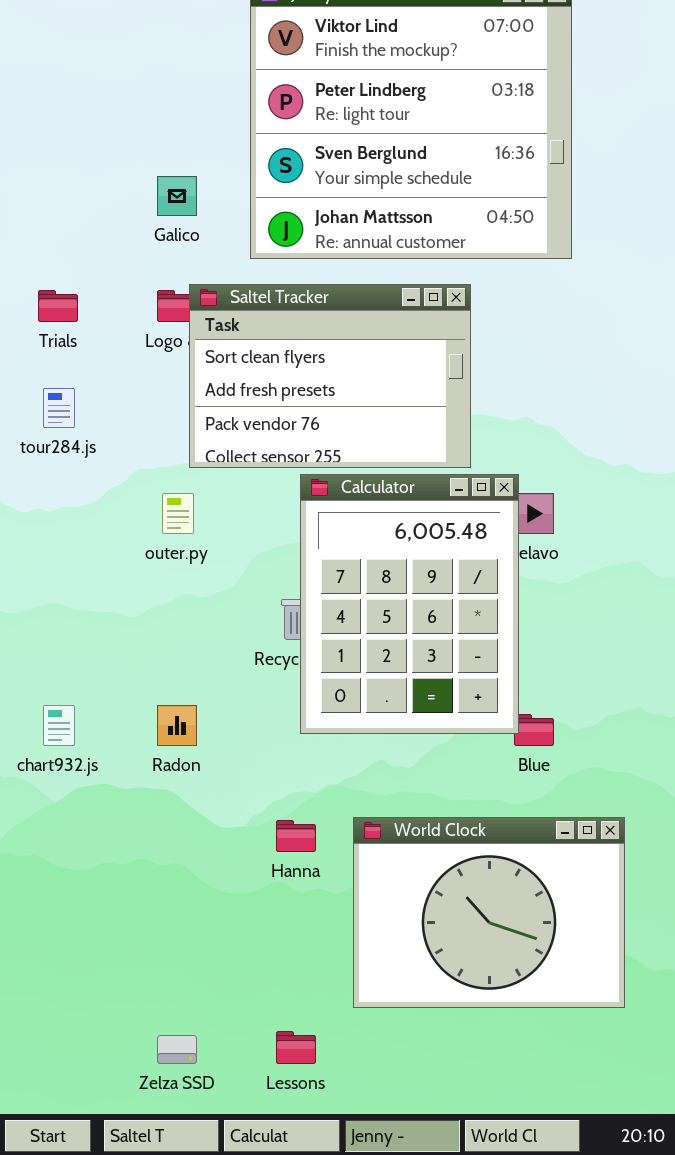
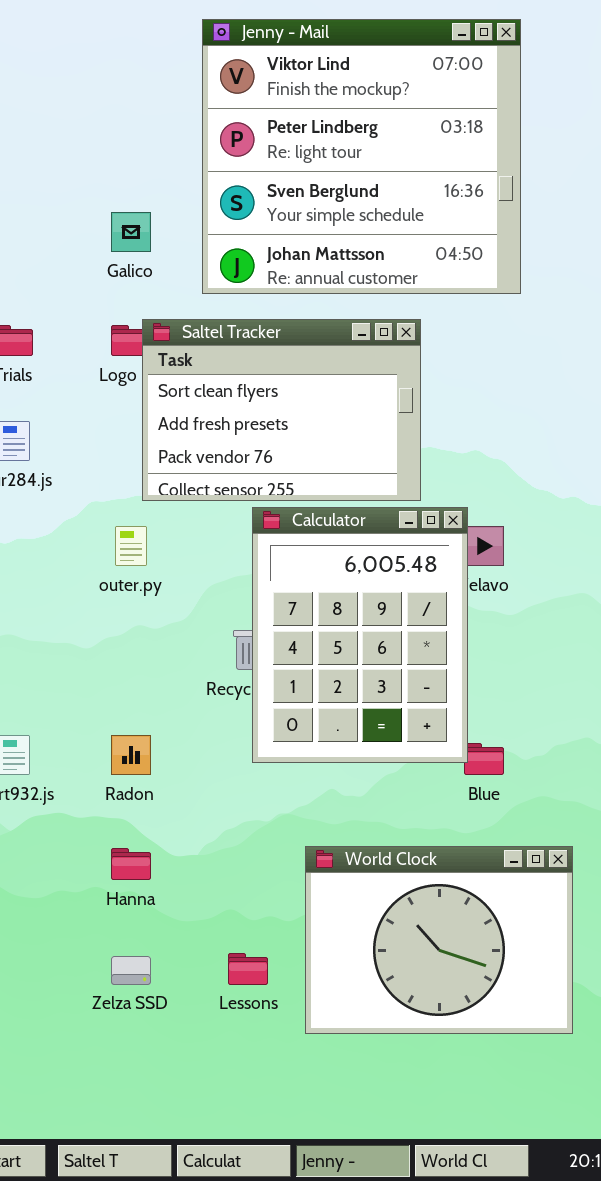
Hanna: [276,820,316,852] -> [111,848,151,880], moved
Lessons: [276,1031,316,1064] -> [228,953,268,985], moved
Zelza SSD: [157,1035,197,1064] -> [111,956,151,985], moved

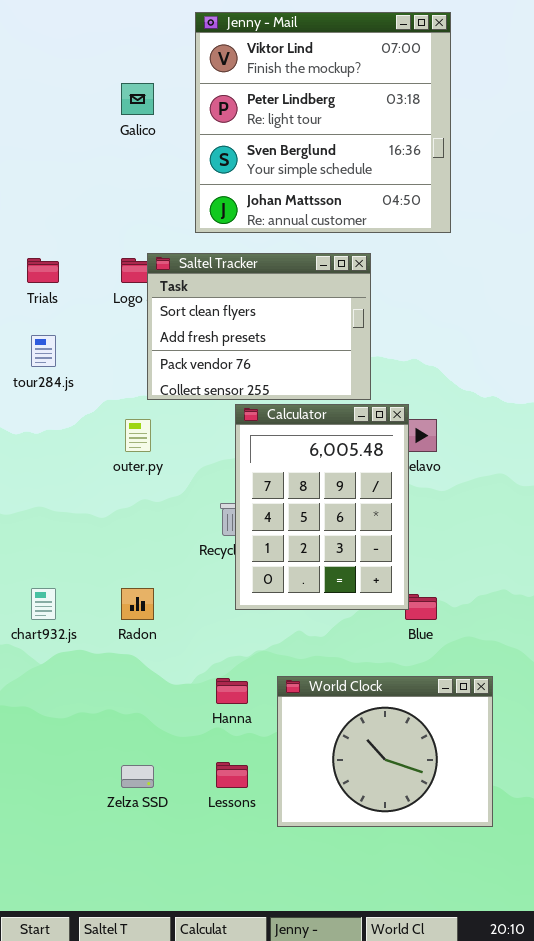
Galico: [111,212,151,252] -> [121,83,154,115], moved
Hanna: [111,848,151,880] -> [216,678,248,704], moved

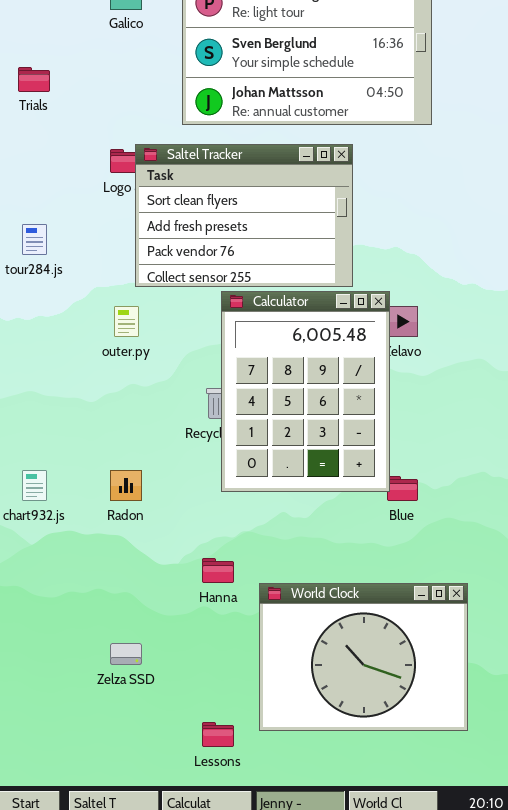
Trials: [27,258,59,283] -> [18,67,50,92], moved
World Clock: [277,676,493,827] -> [259,583,468,731], moved
Lessons: [216,762,248,788] -> [202,722,234,747], moved

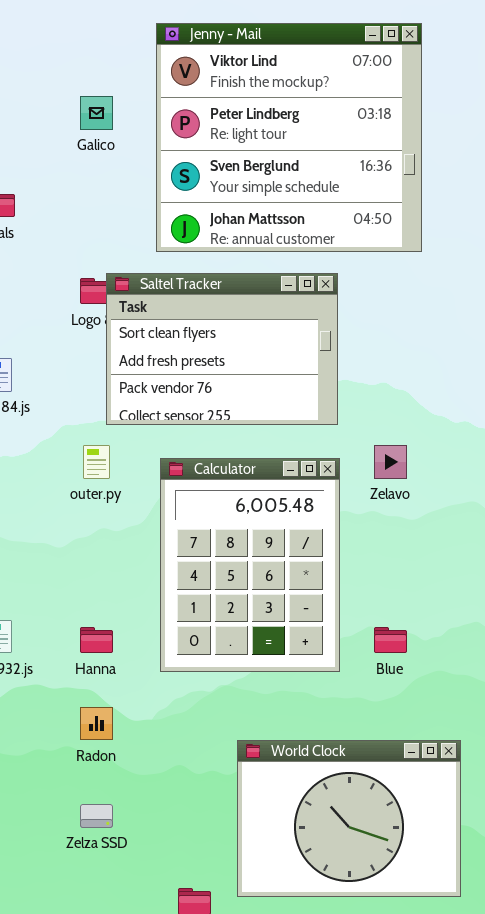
Calculator: [221,291,390,492] -> [160,458,340,672], moved
Radon: [110,470,142,501] -> [80,707,113,740], moved
Hanna: [202,558,234,583] -> [80,627,113,653], moved

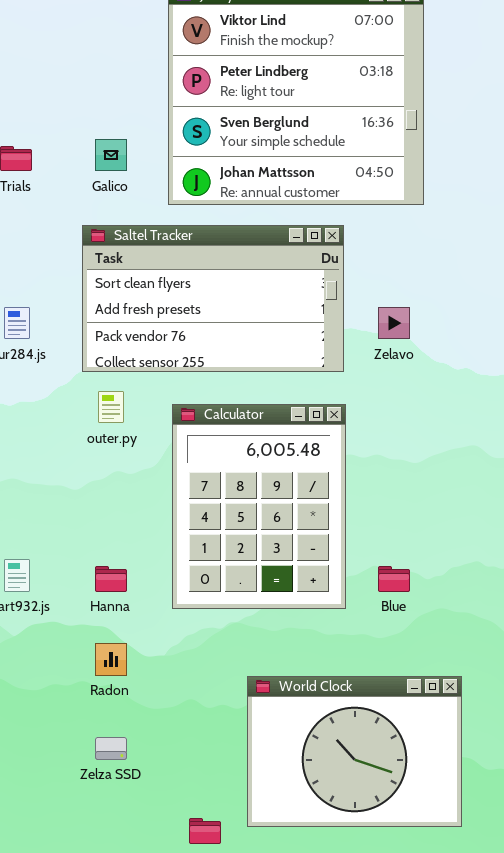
Galico: [80,96,113,130] -> [95,139,127,171], moved
Saltel Tracker: [106,273,338,425] -> [82,225,344,372], resized
Zelavo: [374,445,407,479] -> [378,307,410,339], moved

